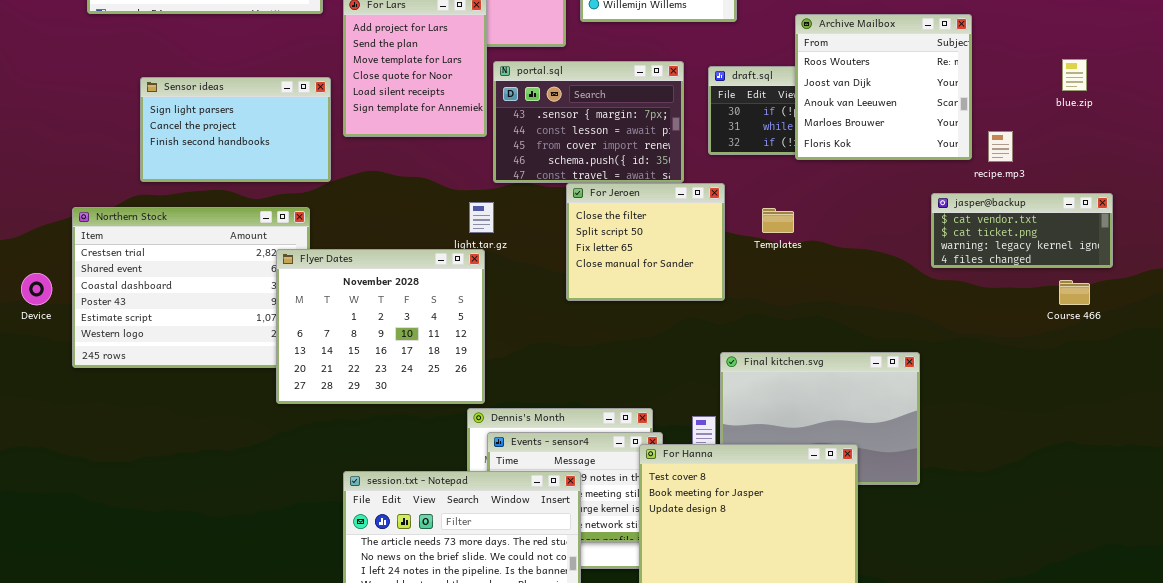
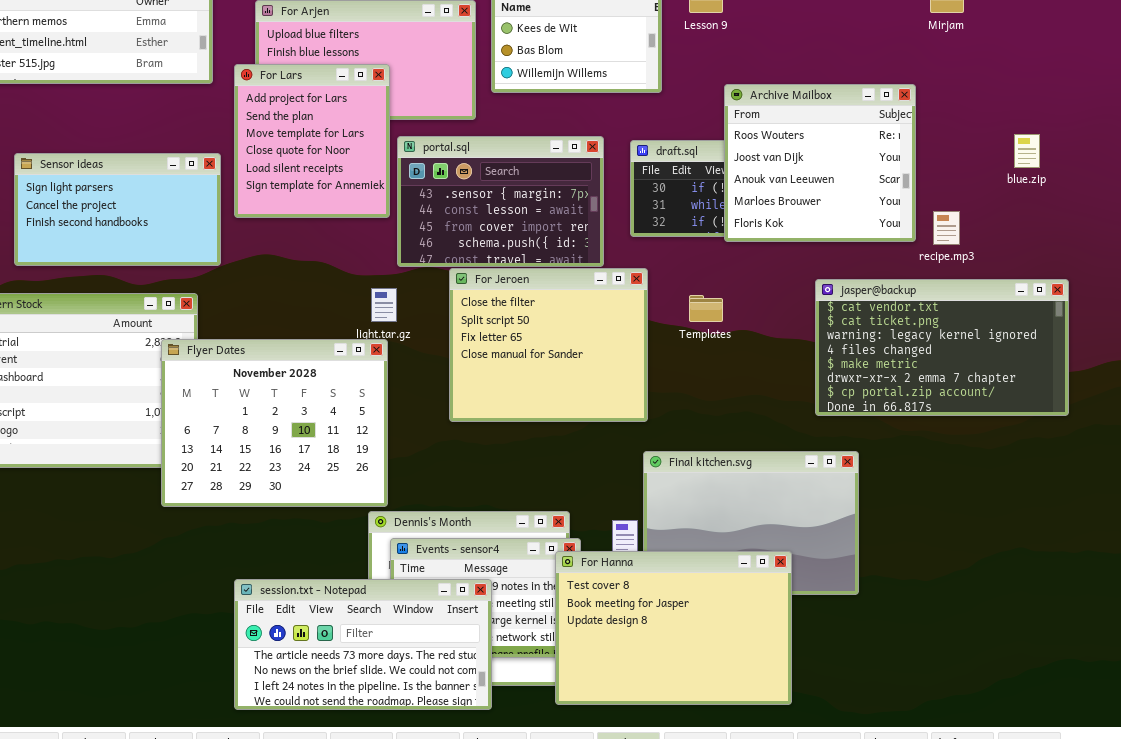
For Jeroen: [566,183,725,301] -> [449,268,648,422], resized
jasper@backup: [931,193,1113,268] -> [815,279,1069,416], resized

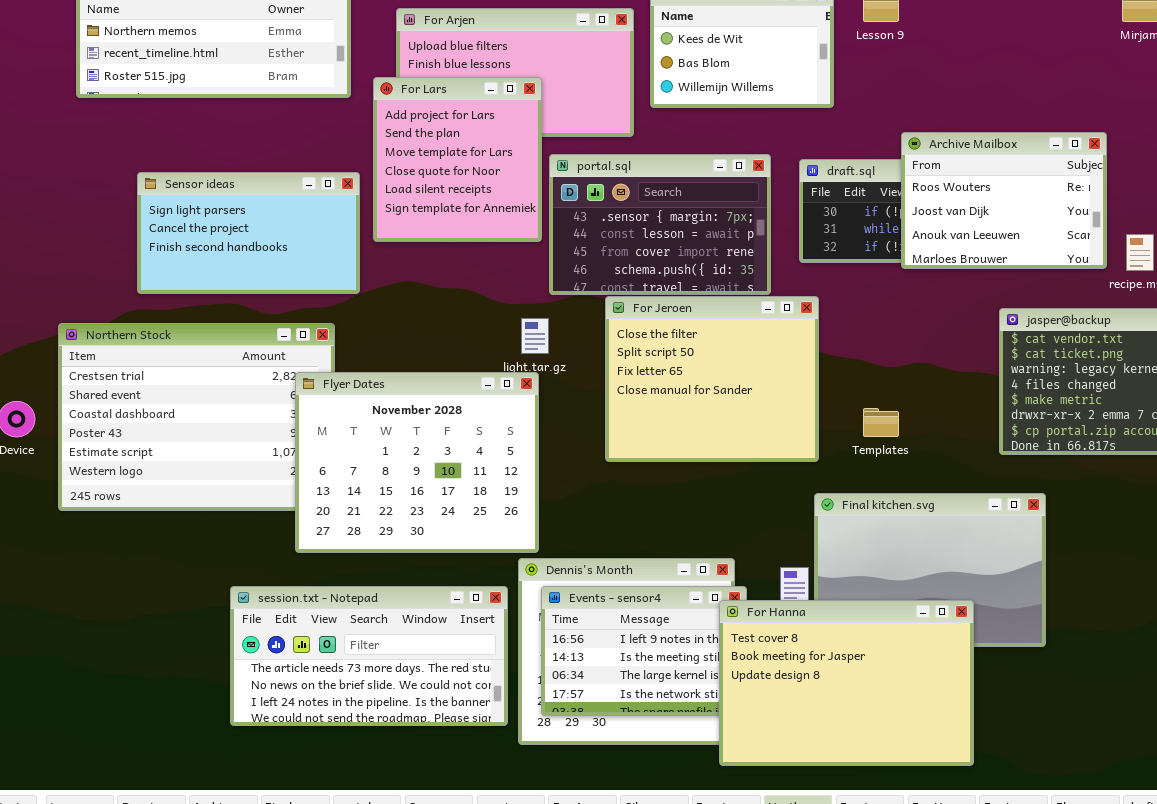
Archive Mailbox: [724,84,916,242] -> [901,132,1107,269], resized
Templates: [689,295,723,322] -> [863,408,899,437], moved
session.txt - Notepad: [234,579,492,710] -> [230,586,508,726], moved

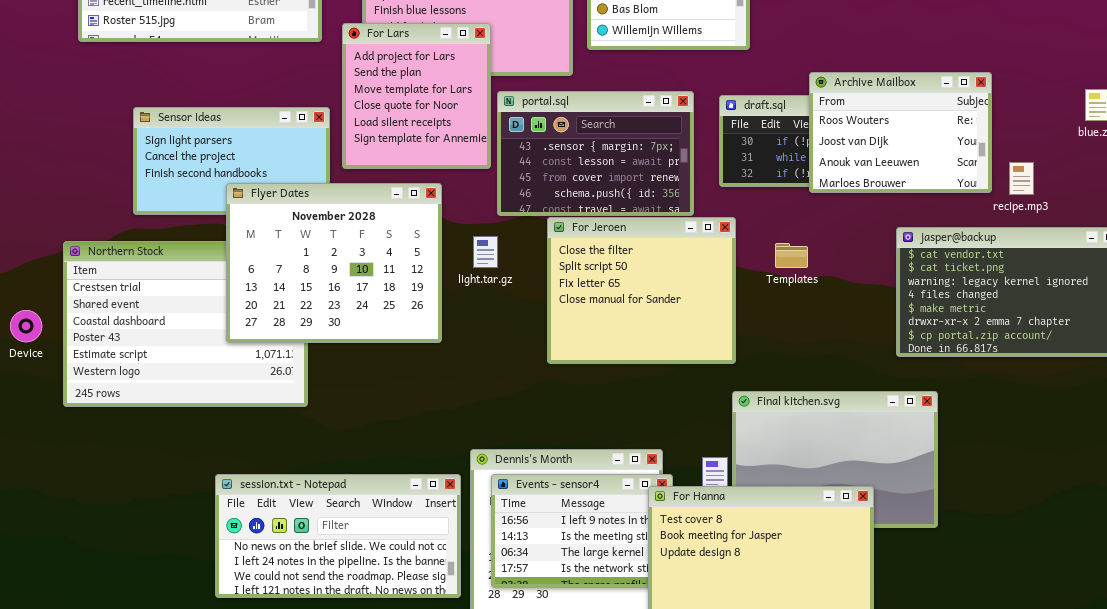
Flyer Dates: [295,372,539,553] -> [226,183,442,343], moved
Templates: [863,408,899,437] -> [775,243,808,268], moved
session.txt - Notepad: [230,586,508,726] -> [215,474,461,598], scrolled down 1 row

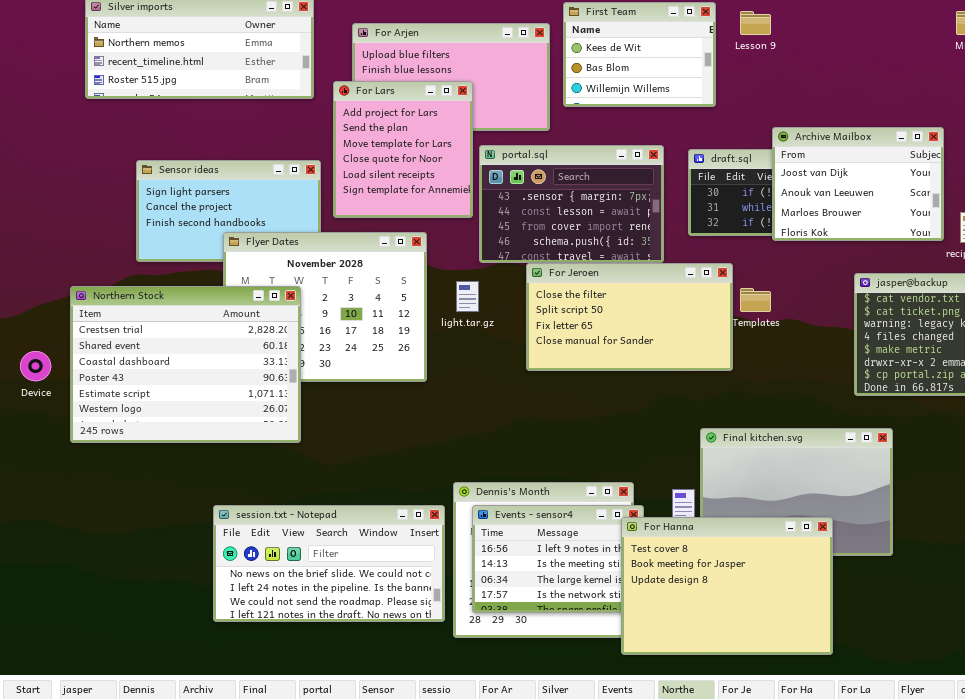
Archive Mailbox: [809,72,992,193] -> [772,127,944,241], scrolled down 1 row
For Jeroen: [547,217,736,364] -> [526,263,733,371], resized
Northern Stock: [63,241,308,407] -> [70,286,301,443], raised

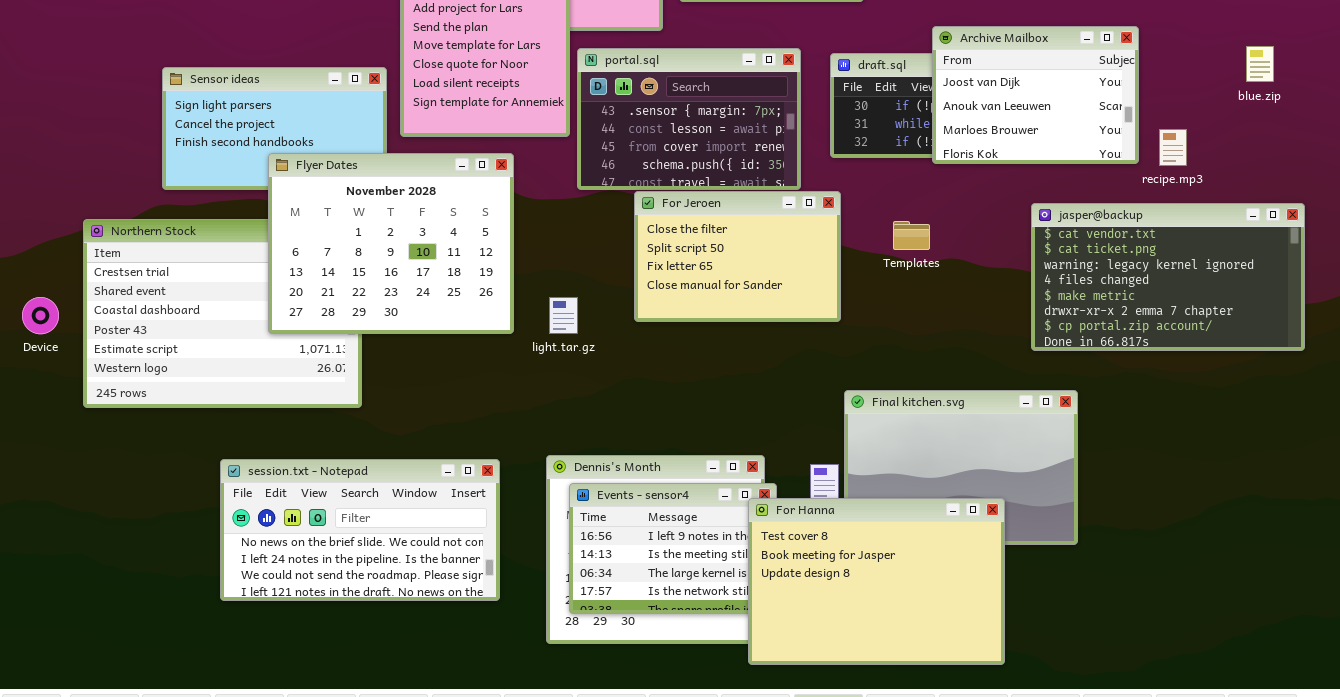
Flyer Dates: [223,232,427,382] -> [268,153,514,334], raised
For Jeroen: [526,263,733,371] -> [634,191,841,322], resized
light.tar.gz: [456,281,479,312] -> [549,297,578,334], moved
session.txt - Notepad: [213,505,445,622] -> [220,459,500,601], moved

